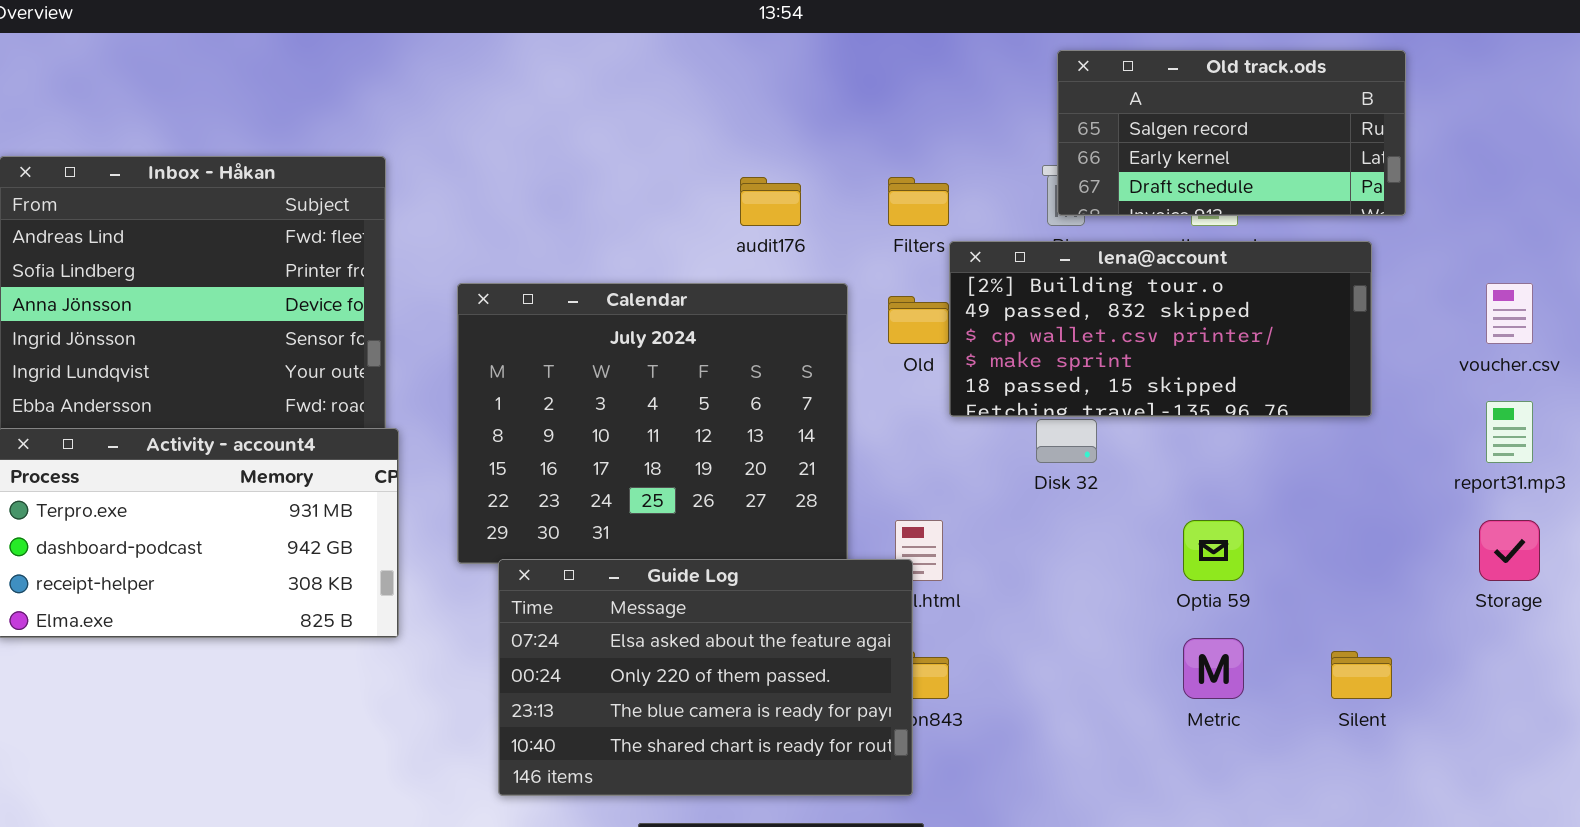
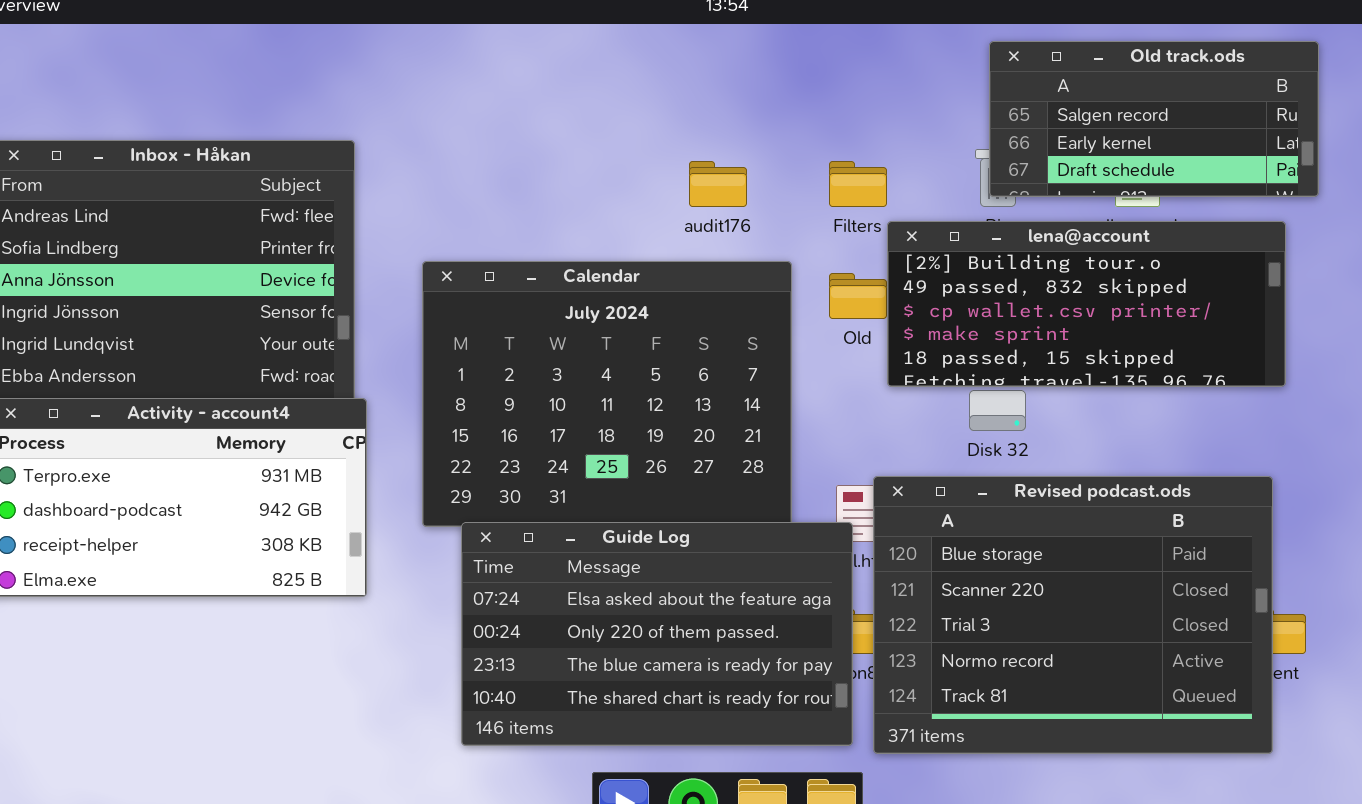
Revised podcast.ods: none -> [873,476,1273,754], opened

